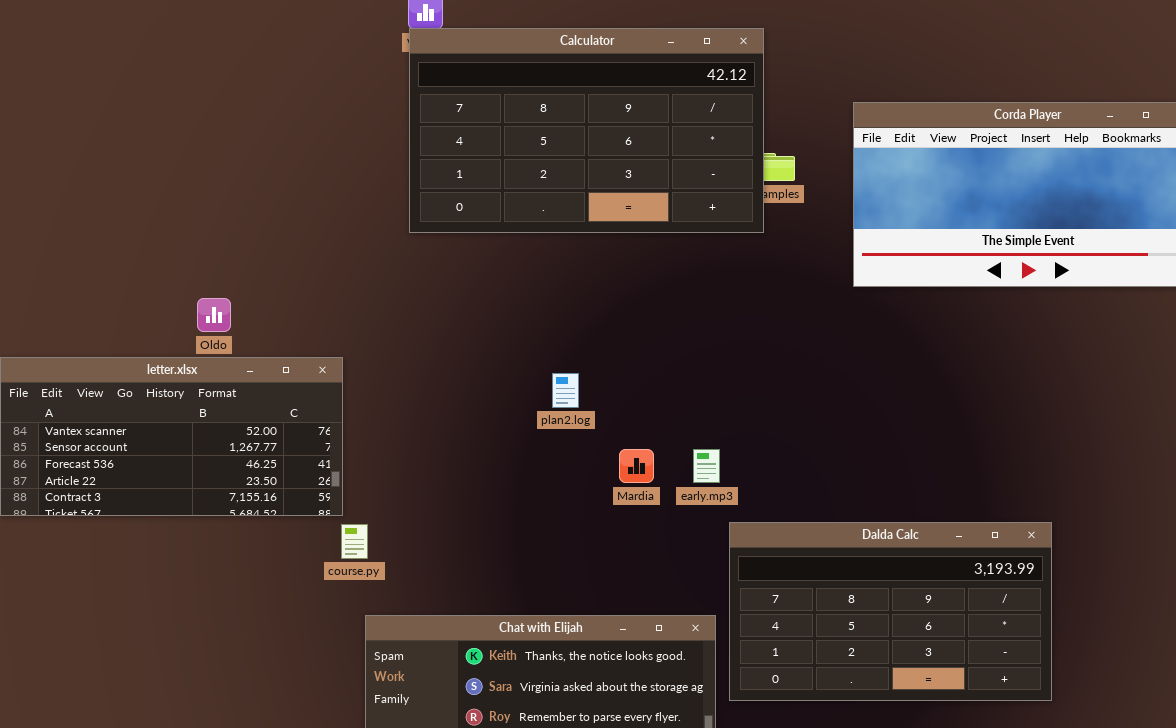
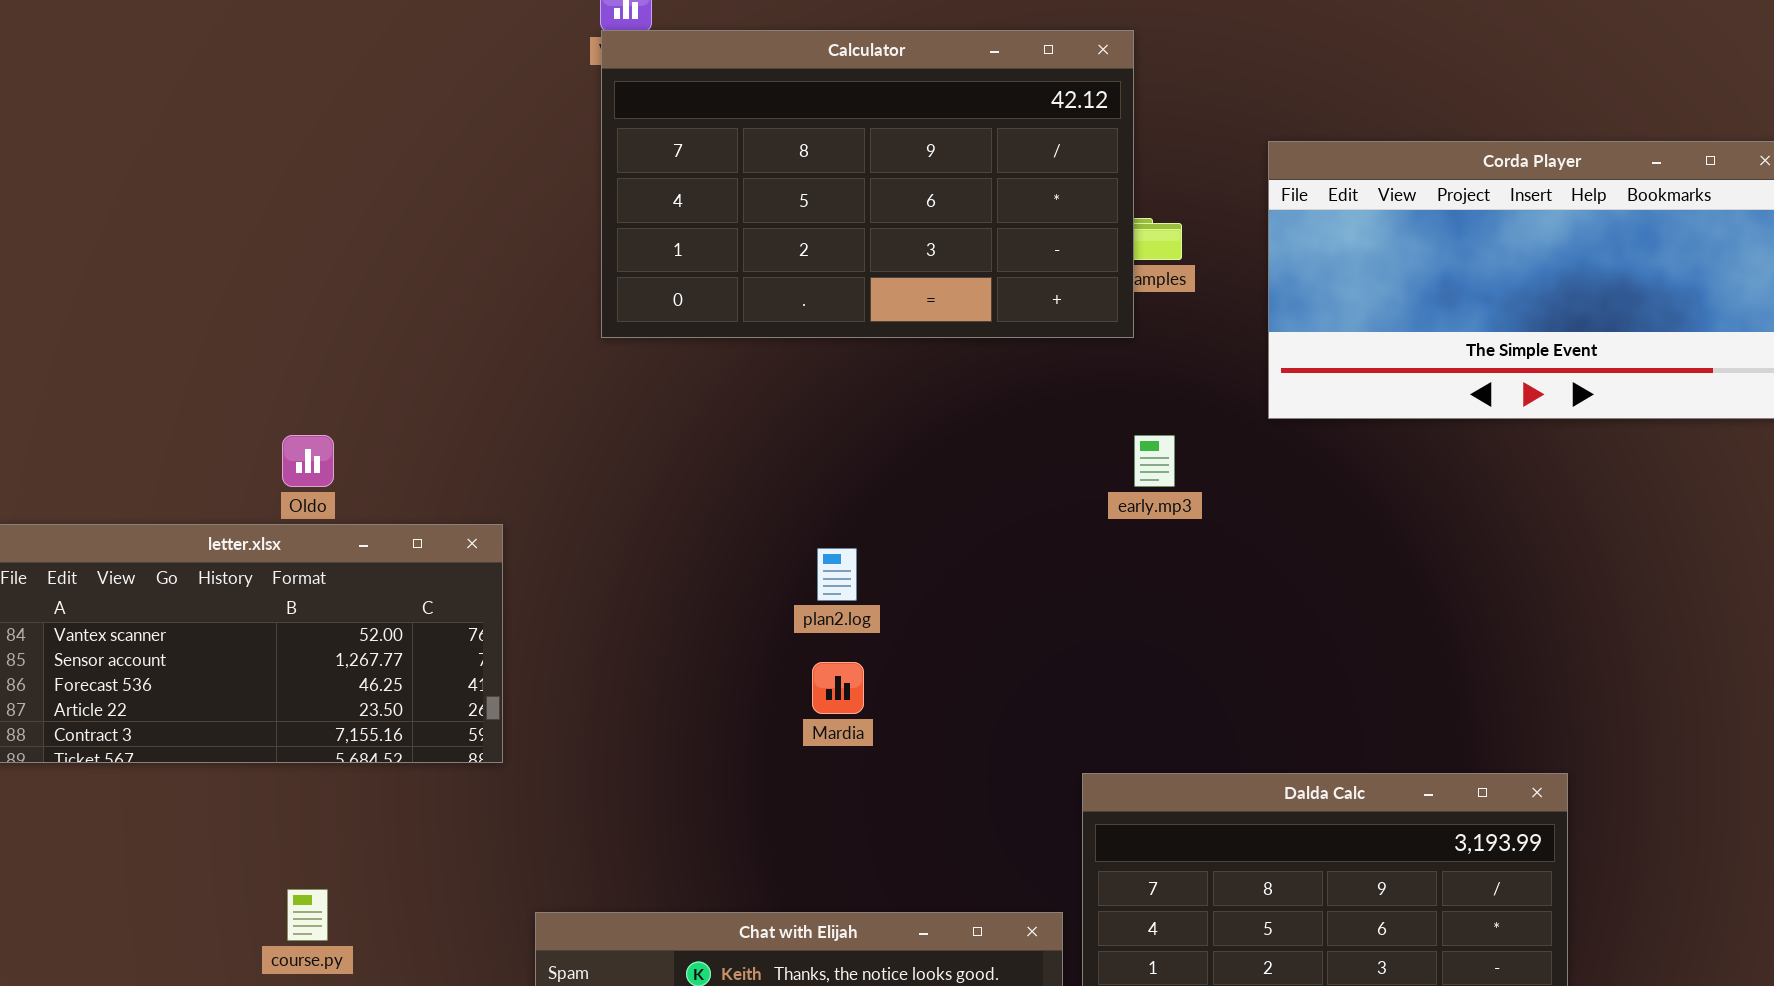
Mardia: [619,449,654,483] -> [812,662,864,714], moved
early.mp3: [693,449,720,483] -> [1134,435,1175,487], moved
course.py: [341,524,368,559] -> [287,889,328,941], moved

